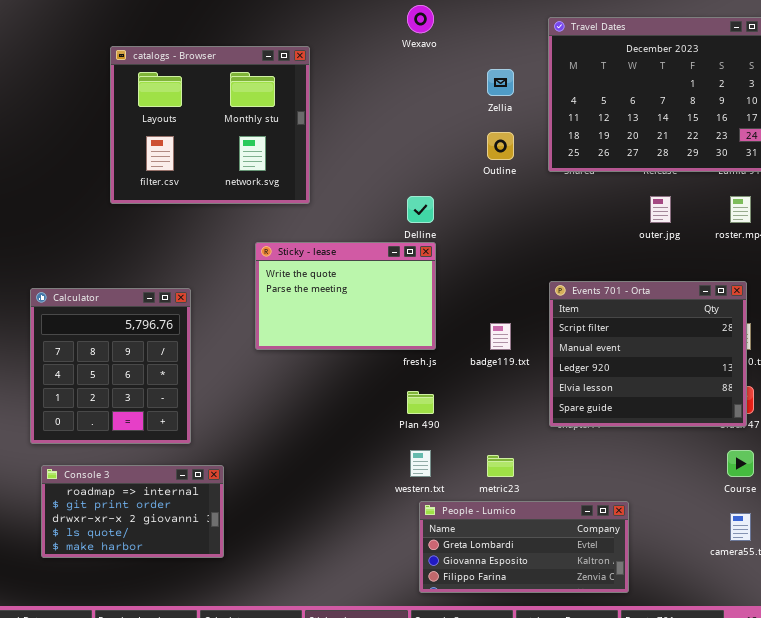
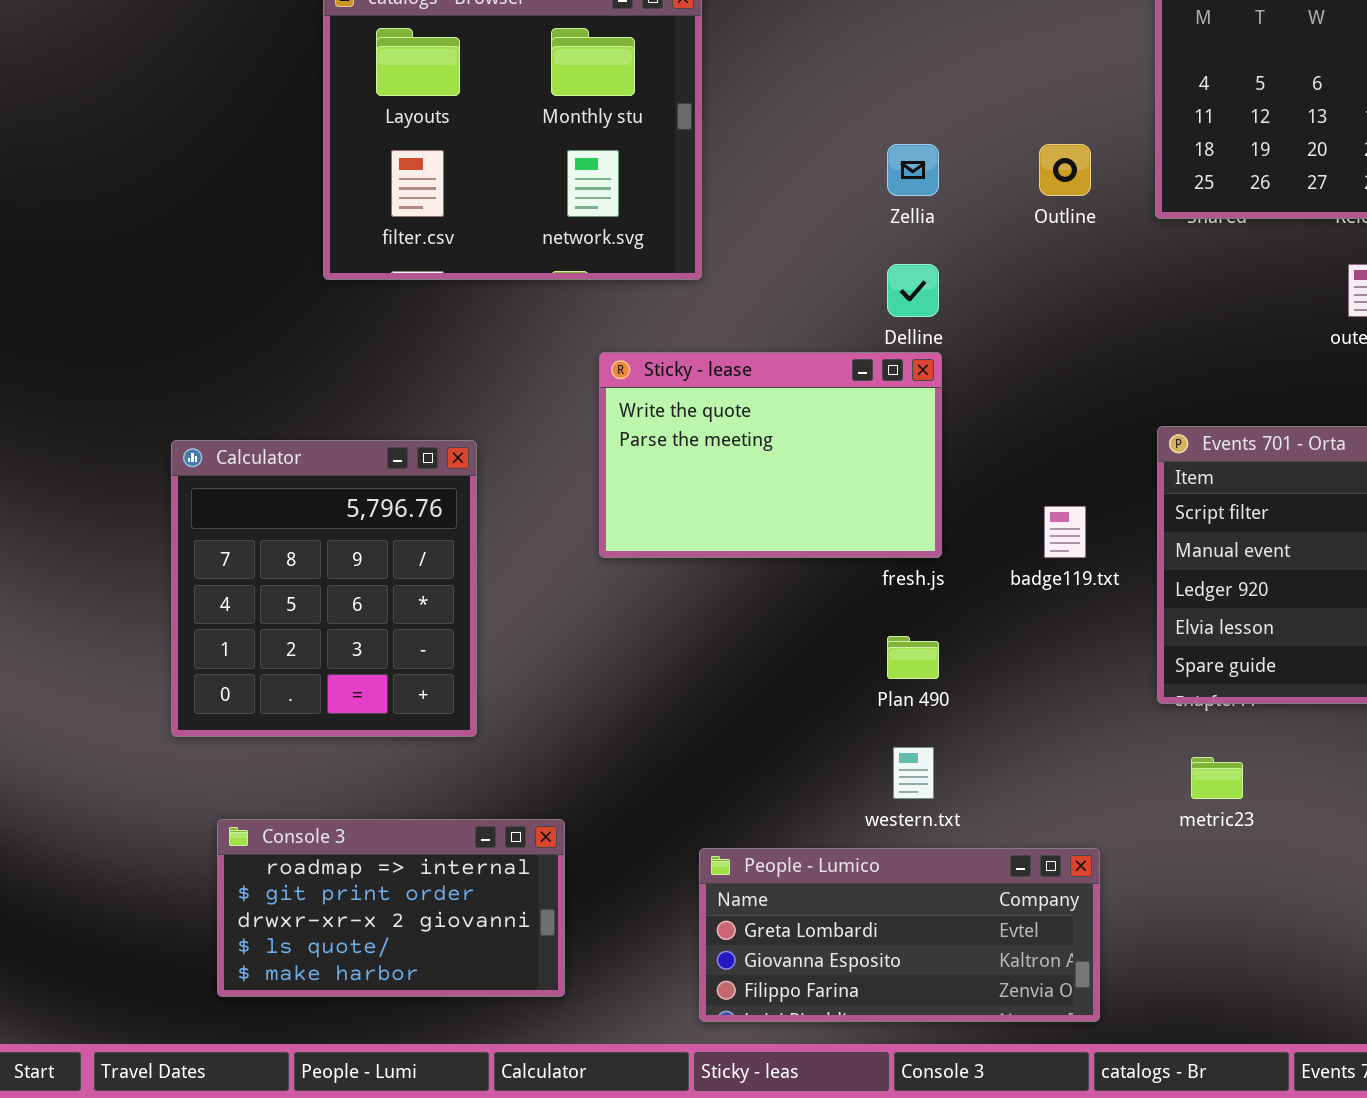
Zellia: [487,69,514,96] -> [887,144,939,196], moved
metric23: [487,455,514,477] -> [1191,757,1243,799], moved
Console 3: [41,465,224,558] -> [217,819,565,997], moved
People - Lumico: [419,501,629,593] -> [699,848,1100,1022], moved

